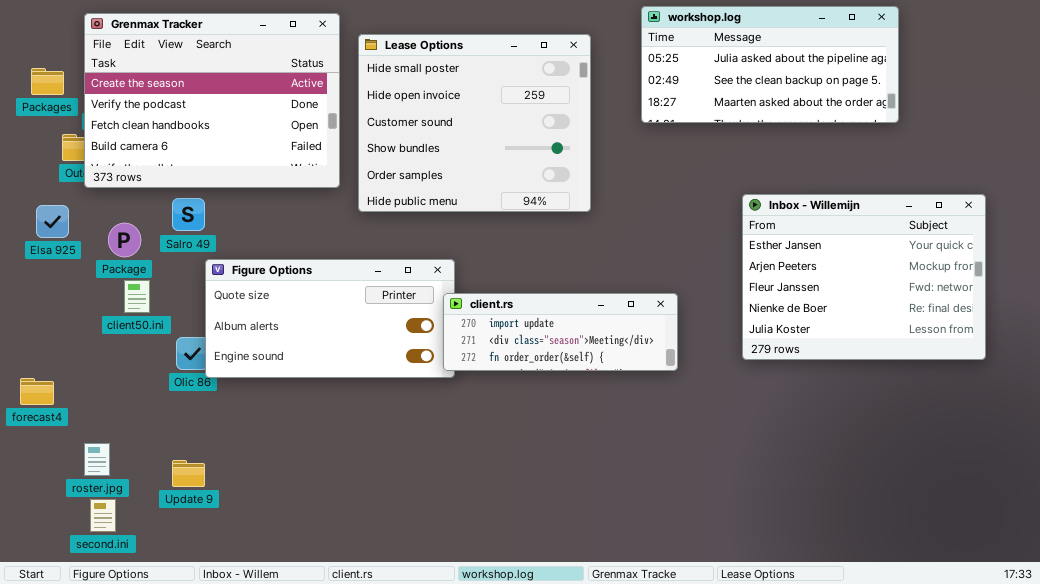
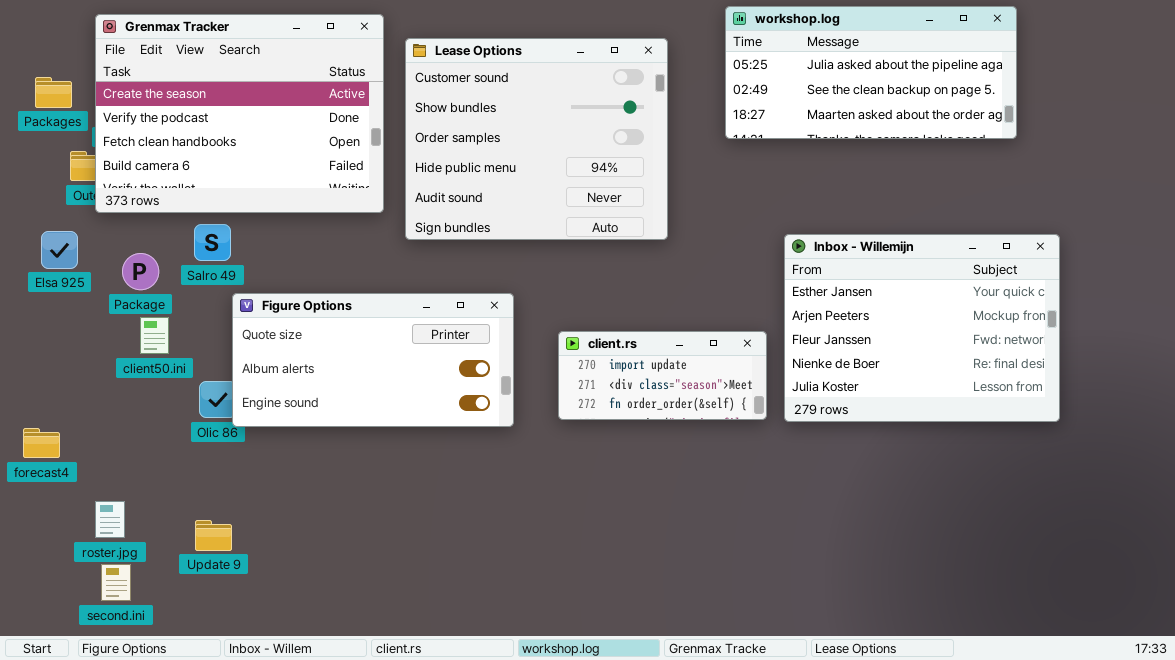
Lease Options: [358,34,591,212] -> [405,38,668,240], scrolled down 2 rows
Inbox - Willemijn: [742,194,986,360] -> [784,234,1060,422], moved
client.rs: [443,293,678,371] -> [558,331,767,420], resized

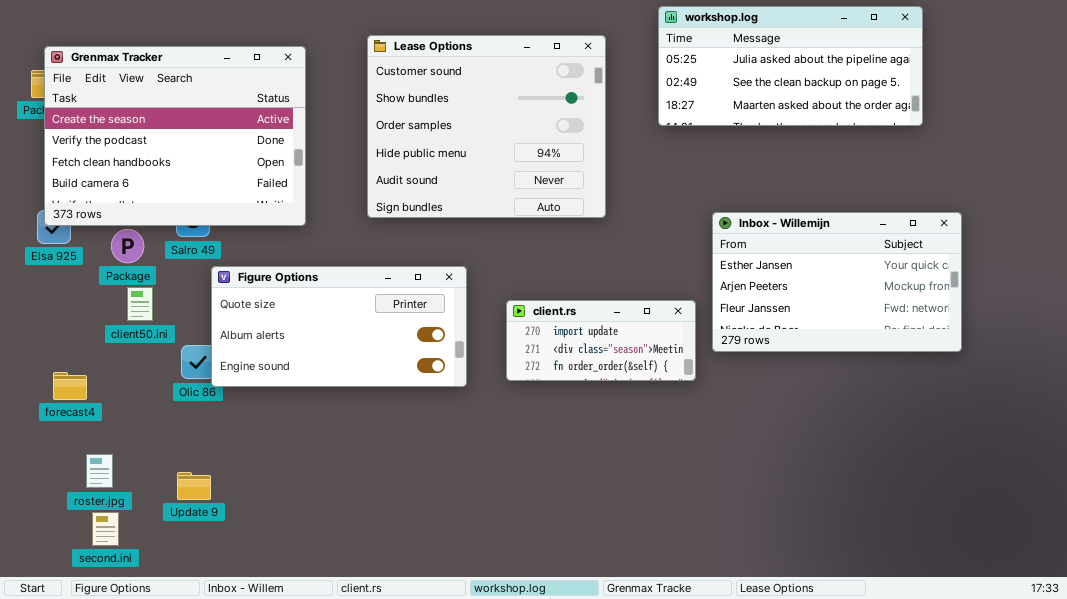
Grenmax Tracker: [95,14,384,213] -> [44,46,306,226], moved
Inbox - Willemijn: [784,234,1060,422] -> [712,212,962,352], resized
forecast4: [23,428,60,458] -> [53,372,87,400], moved

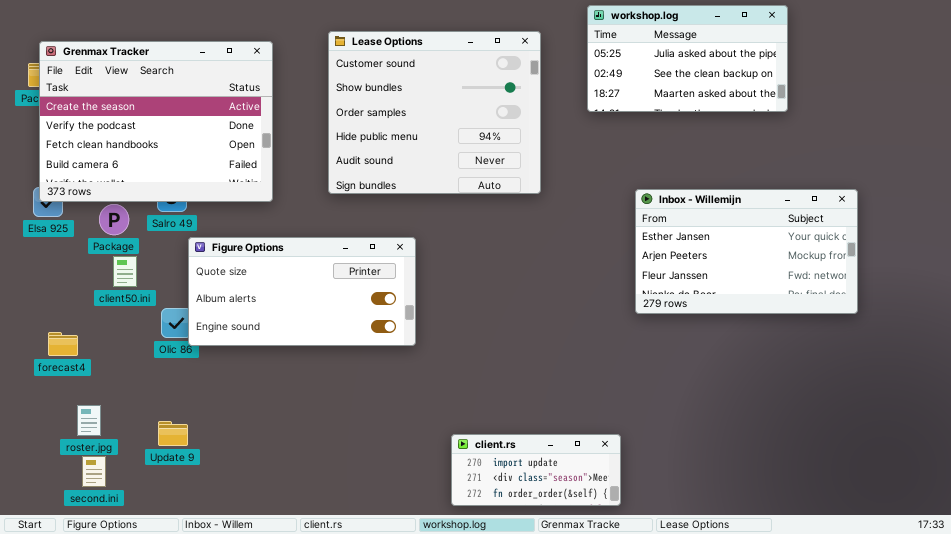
workshop.log: [658,6,923,126] -> [587,5,788,112], resized
client.rs: [506,300,696,381] -> [451,434,621,506], moved

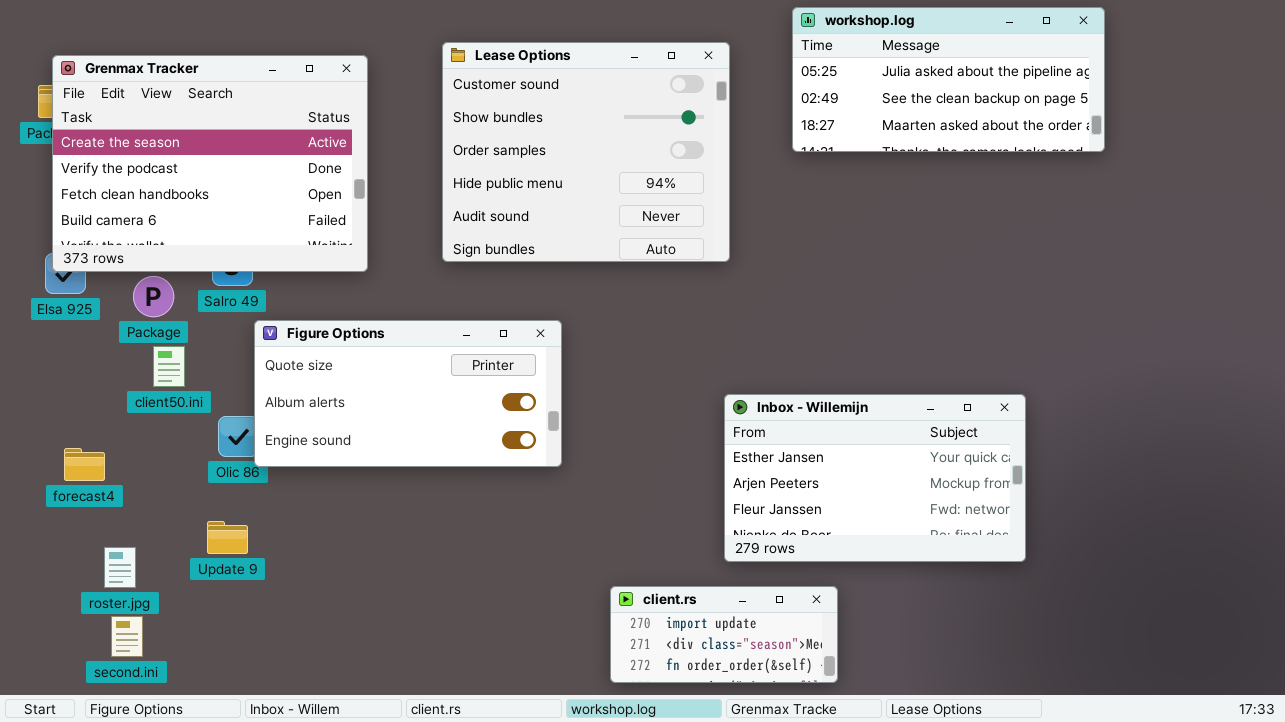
workshop.log: [587,5,788,112] -> [792,7,1105,152], resized
Inbox - Willemijn: [635,189,858,314] -> [724,394,1026,562], moved
Update 9: [158,421,188,446] -> [207,521,248,554], moved

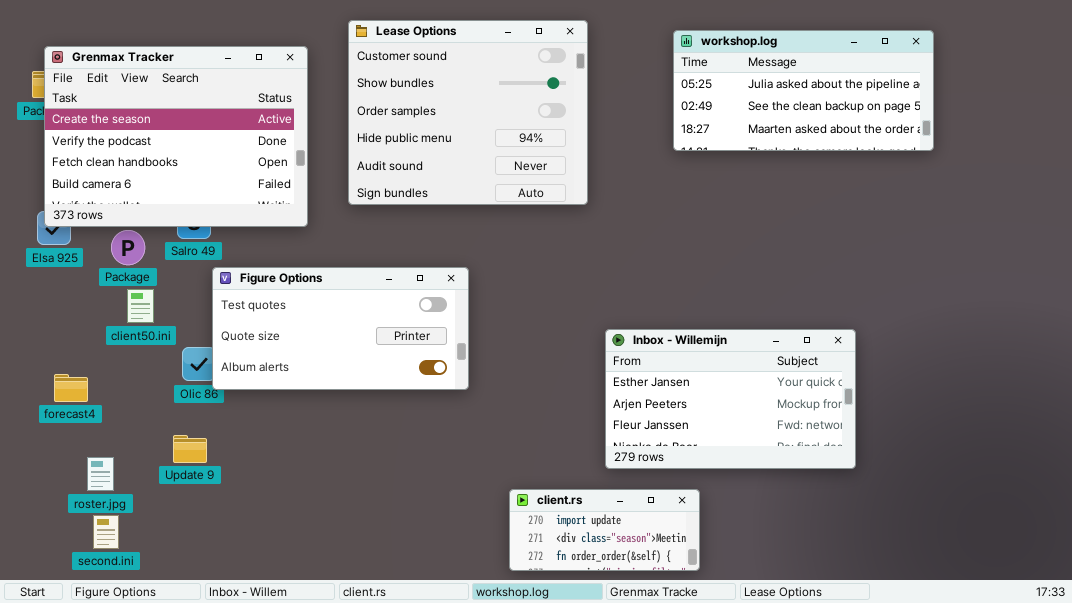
workshop.log: [792,7,1105,152] -> [673,30,934,151], moved
Lease Options: [442,42,730,262] -> [348,20,588,205], moved
Figure Options: [254,320,562,467] -> [212,267,469,390], scrolled up 1 row

